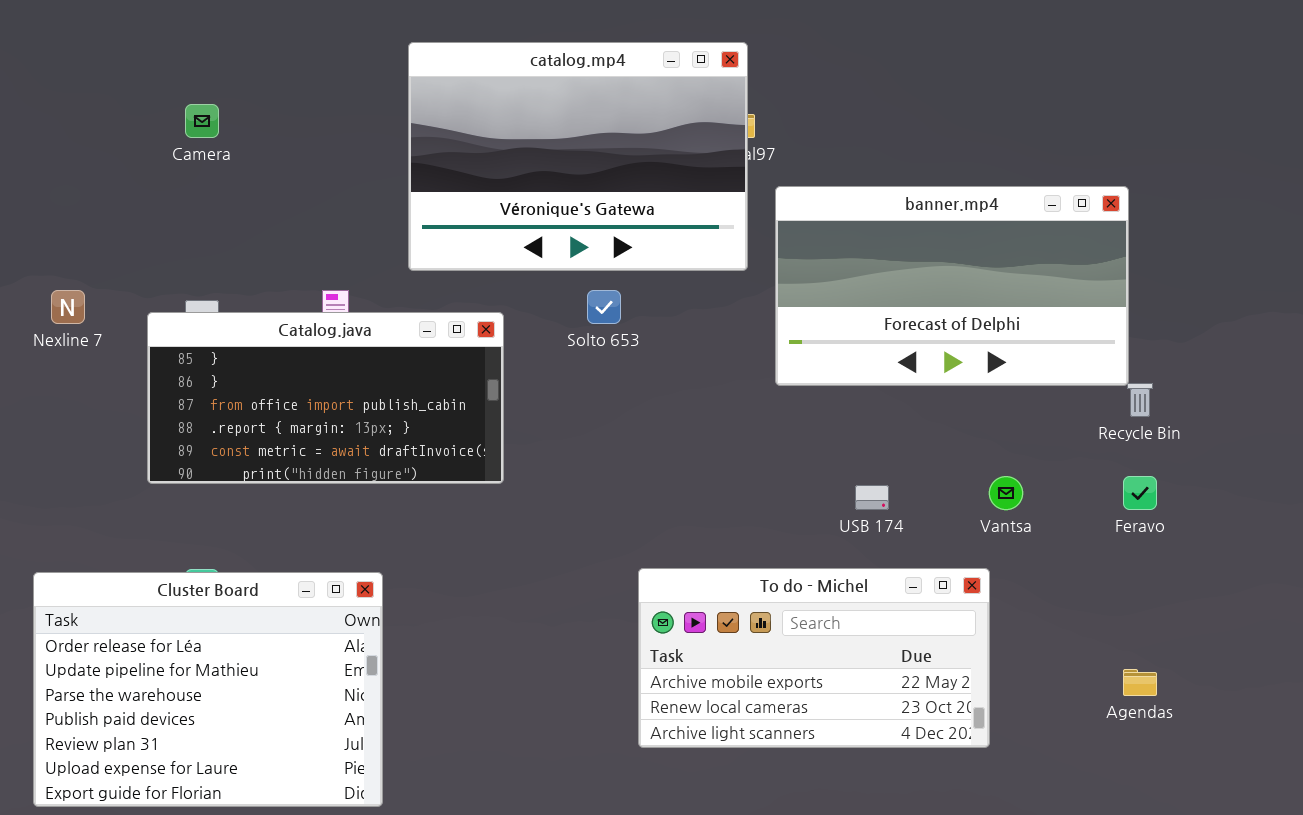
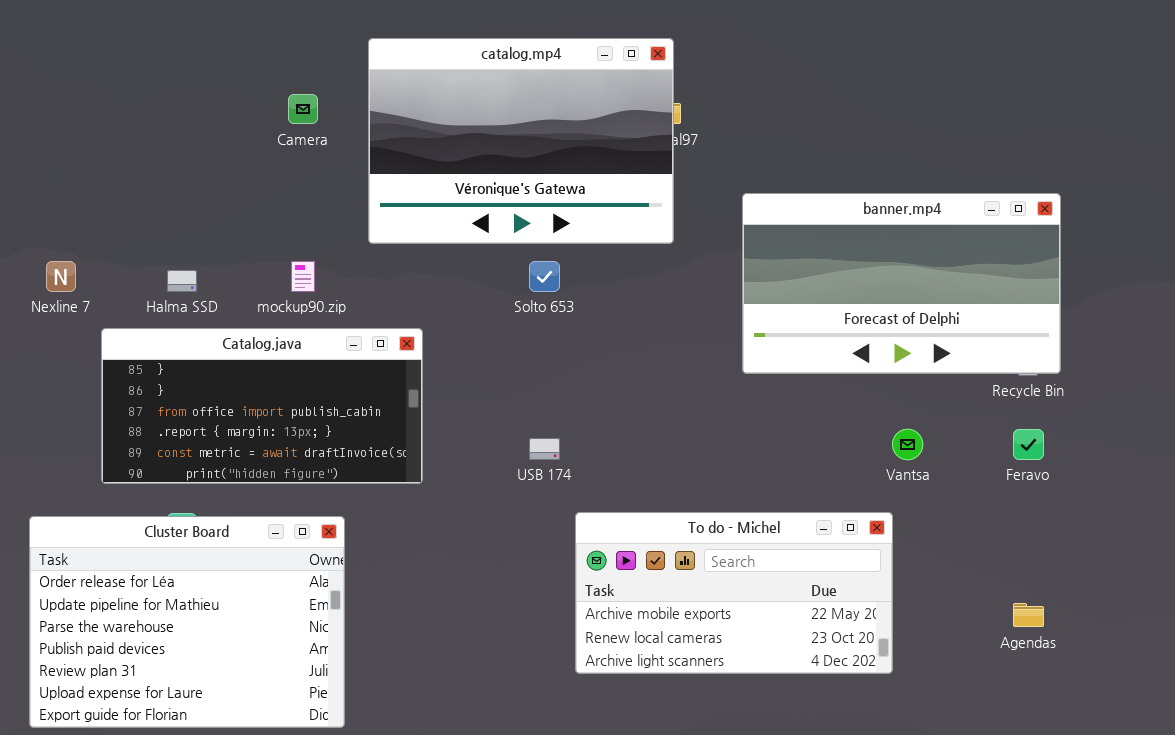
Camera: [185,104,219,138] -> [288,94,318,124], moved
banner.mp4: [775,186,1129,386] -> [742,193,1061,374], moved
Catalog.java: [147,312,504,484] -> [101,328,423,484], moved
USB 174: [855,485,889,510] -> [529,438,560,460], moved

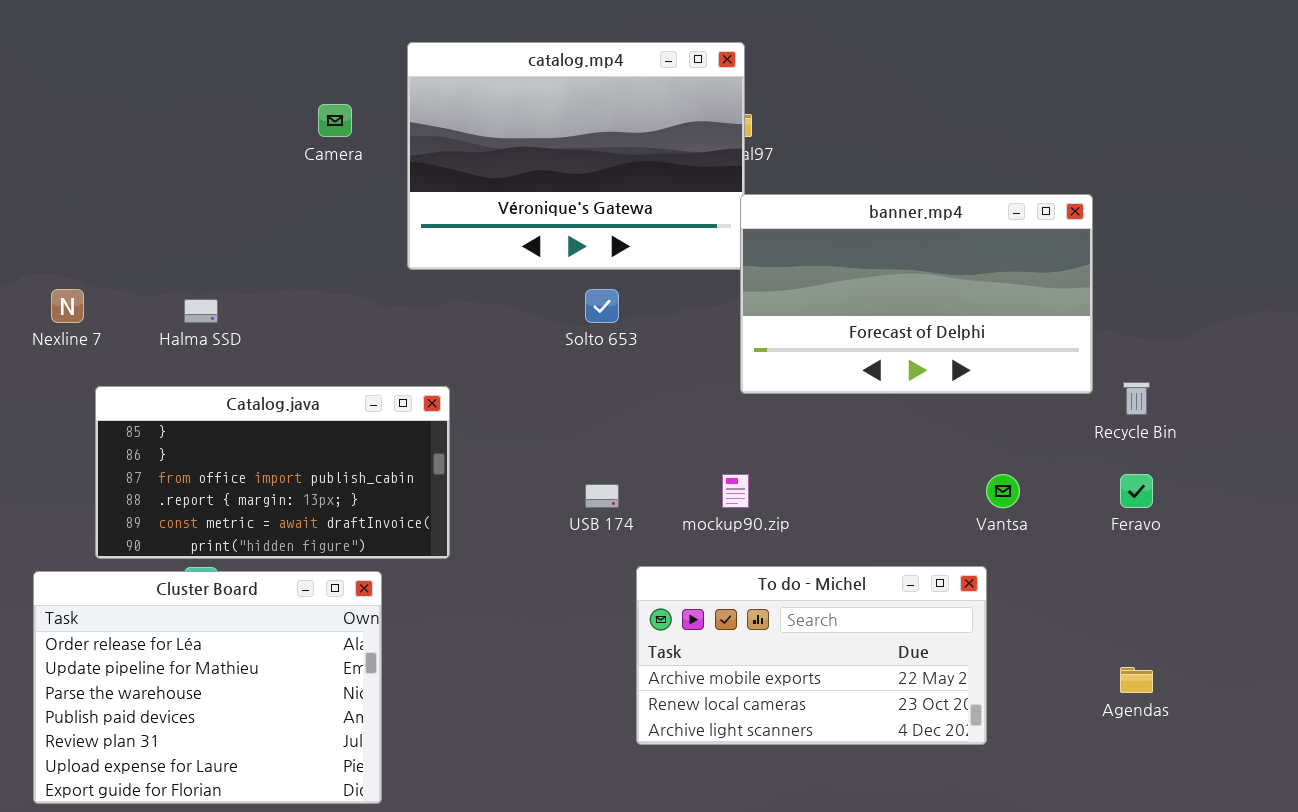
banner.mp4: [742,193,1061,374] -> [740,194,1093,394], moved
mockup90.zip: [291,261,315,292] -> [722,474,749,508], moved
Catalog.java: [101,328,423,484] -> [95,386,450,559], moved

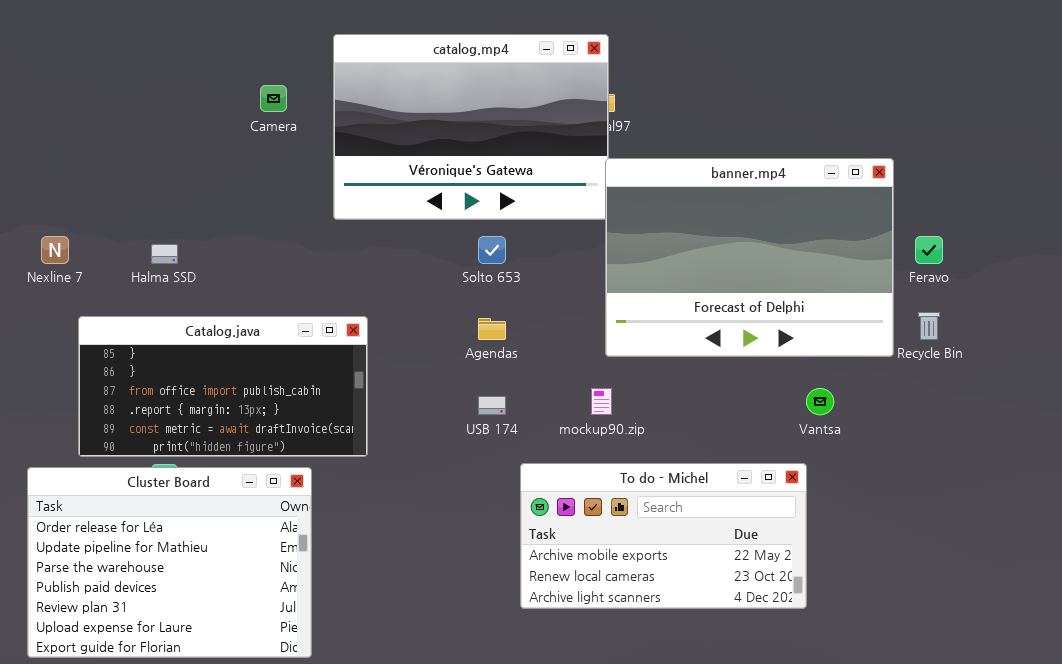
banner.mp4: [740,194,1093,394] -> [605,158,894,357], resized
Feravo: [1120,474,1153,508] -> [915,236,943,264], moved
Agendas: [1120,667,1153,693] -> [478,318,506,340], moved

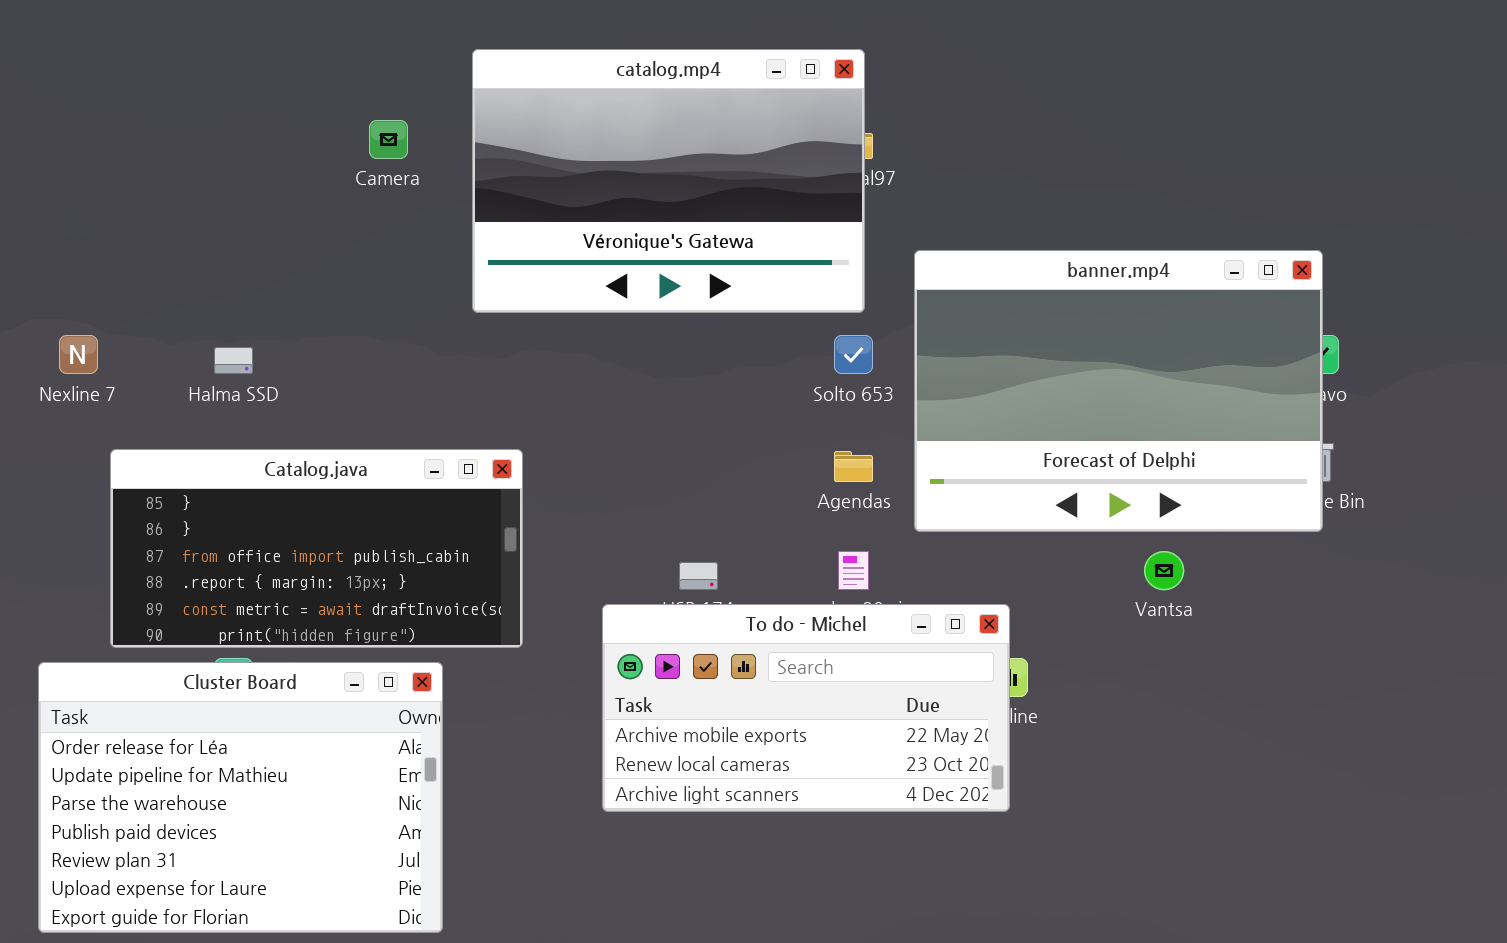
banner.mp4: [605,158,894,357] -> [914,250,1323,532], moved
Solto 653: [478,236,506,264] -> [834,335,873,374], moved
Agendas: [478,318,506,340] -> [834,451,873,482], moved
To do - Michel: [520,463,807,609] -> [602,604,1010,812], moved

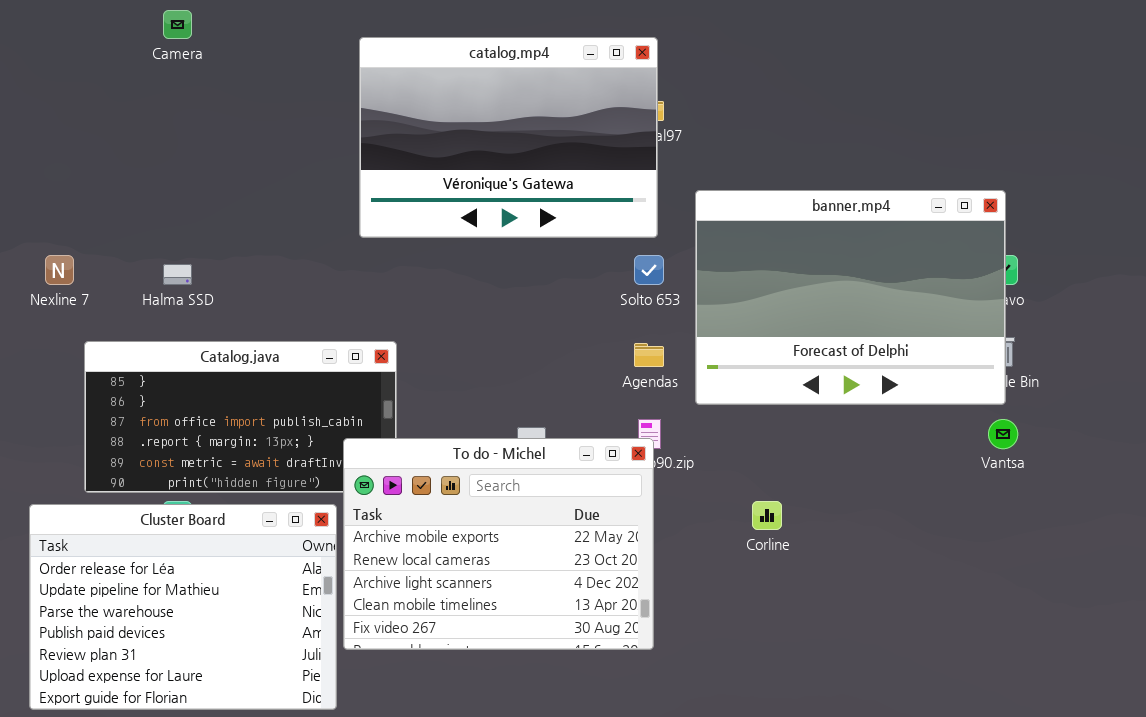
Camera: [369,120,408,159] -> [163,10,192,39], moved
Vantsa: [1144,551,1184,590] -> [988,419,1018,449], moved
To do - Michel: [602,604,1010,812] -> [343,438,654,650], moved, resized

